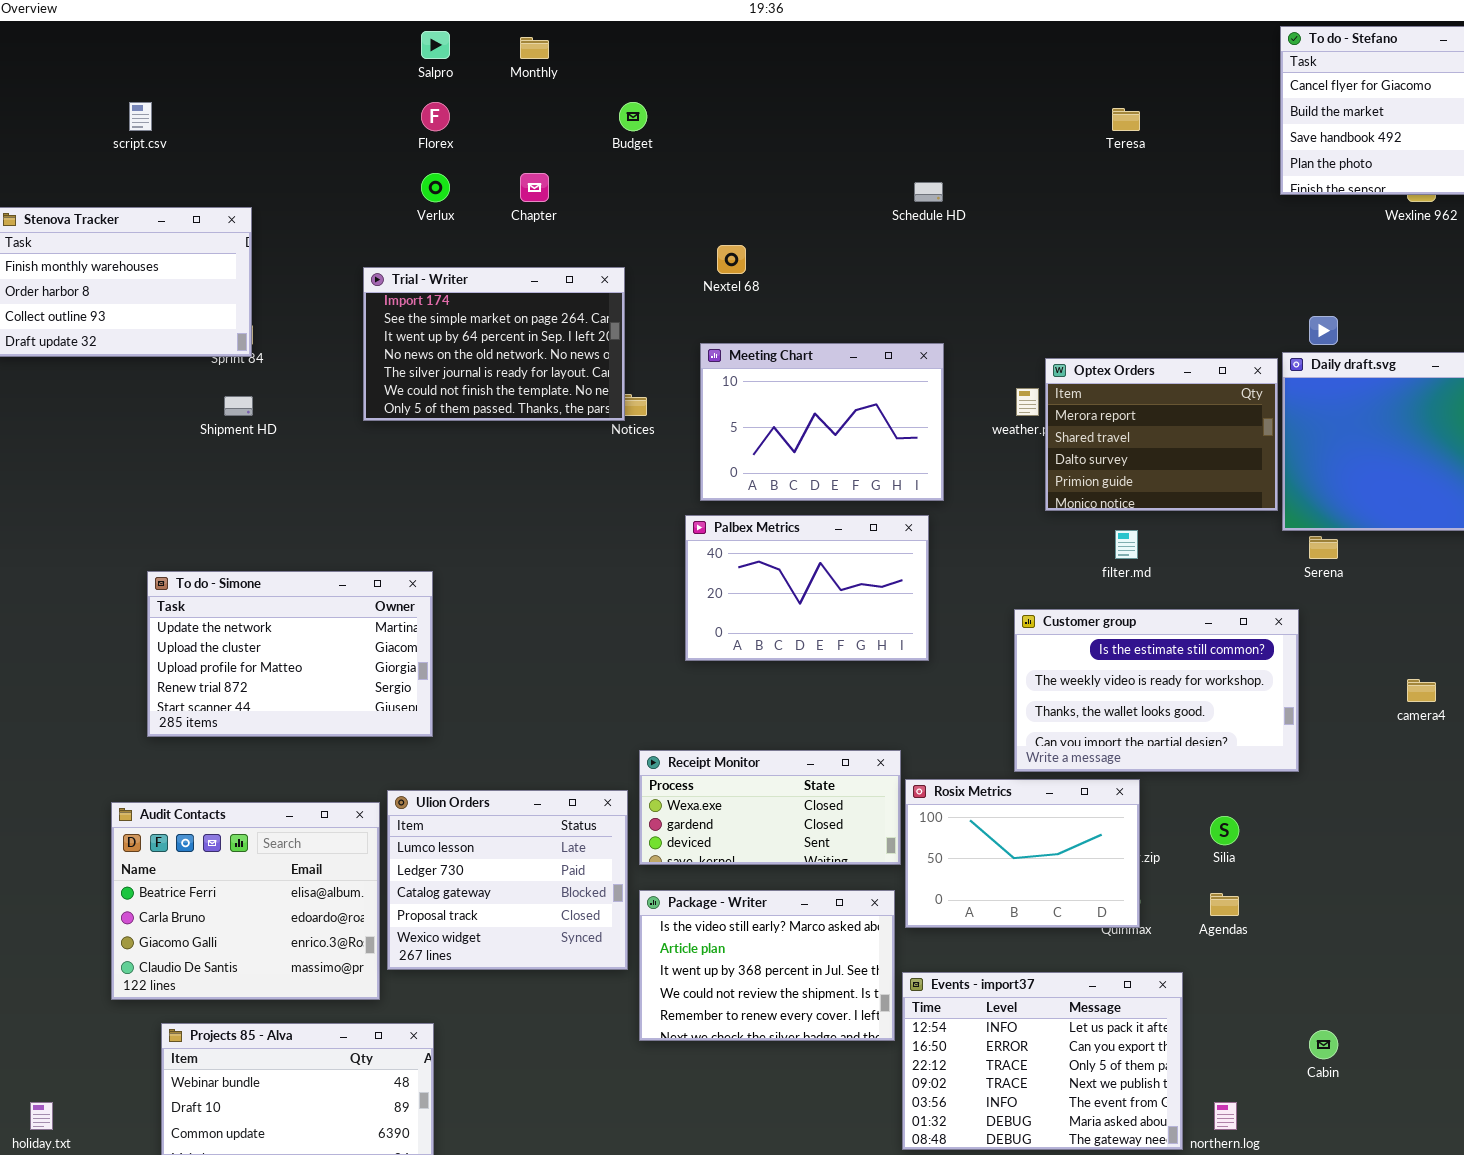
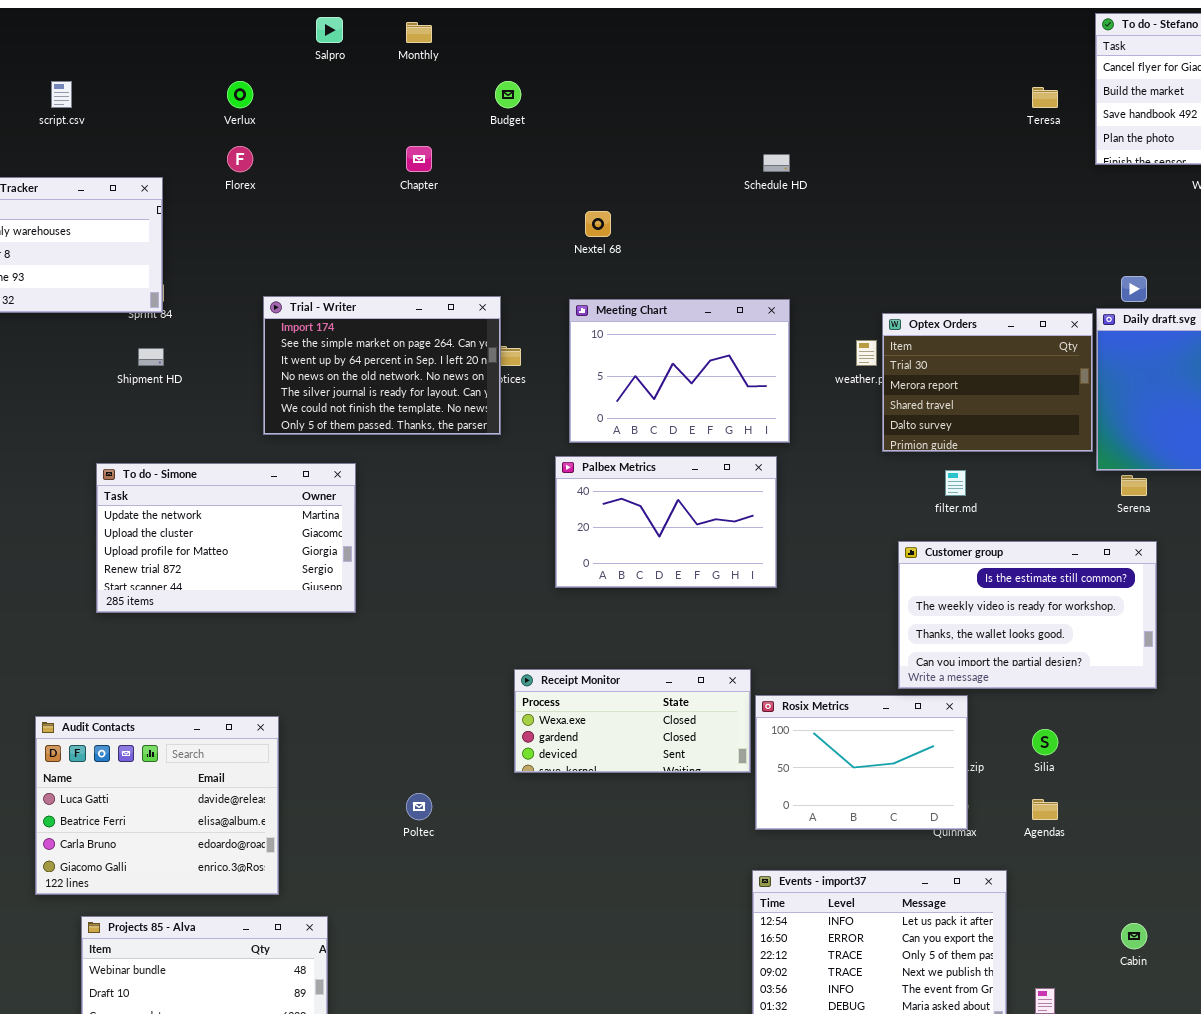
Florex: [421,102,450,131] -> [227,146,253,172], moved
Teresa: [1112,108,1140,131] -> [1032,87,1058,108], moved
Verlux: [421,173,450,202] -> [227,81,253,108], moved
Trial - Writer: [363,267,625,421] -> [263,296,501,435], moved
Optex Orders: [1045,358,1278,511] -> [882,313,1093,452], scrolled up 1 row
To do - Simone: [147,571,433,737] -> [96,463,356,613], moved
Customer group: [1014,609,1299,772] -> [898,541,1157,689], moved
Ulion Orders: [387,790,628,970] -> none, closed
Audit Contacts: [111,802,380,1000] -> [35,716,279,895], scrolled up 1 row
Package - Writer: [639,890,895,1041] -> none, closed

